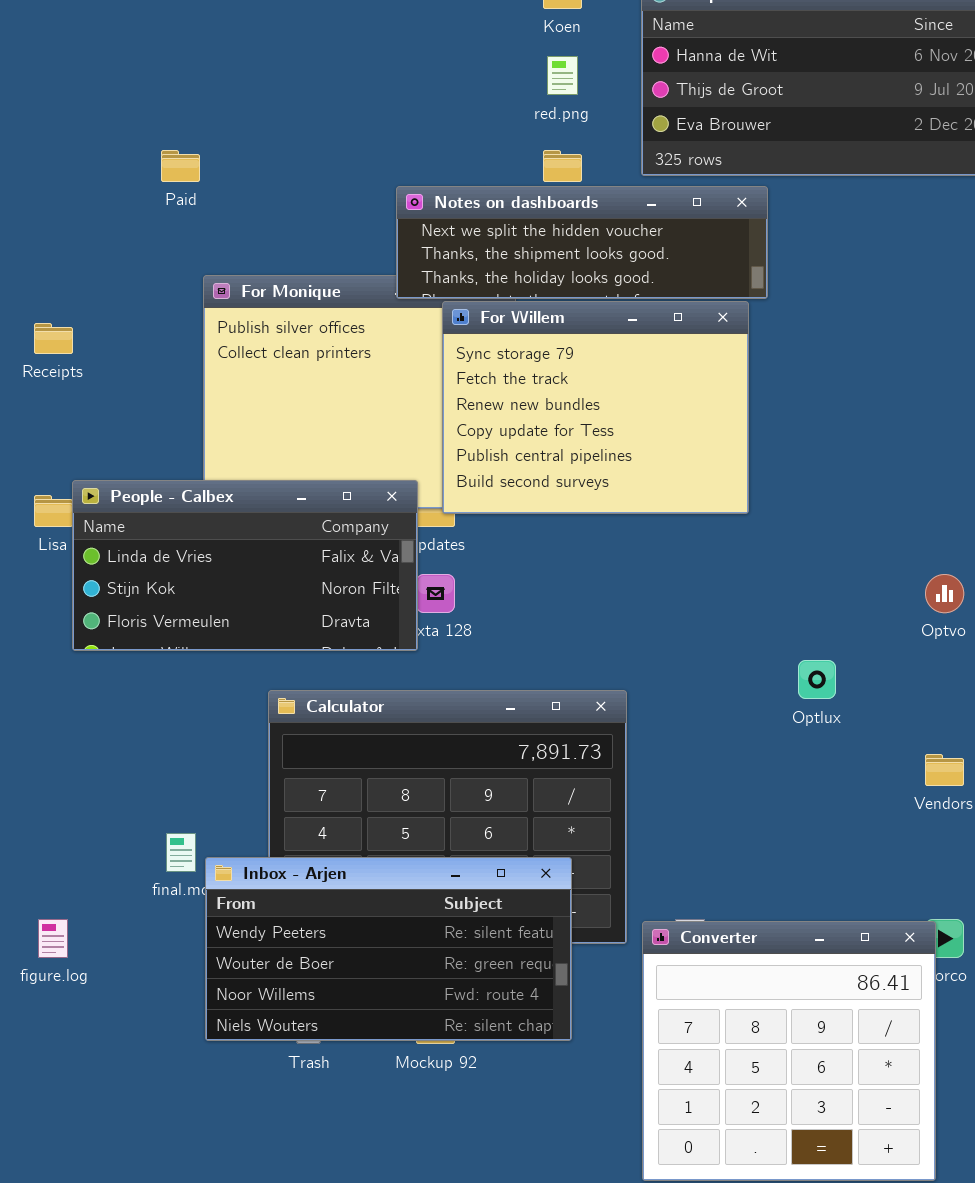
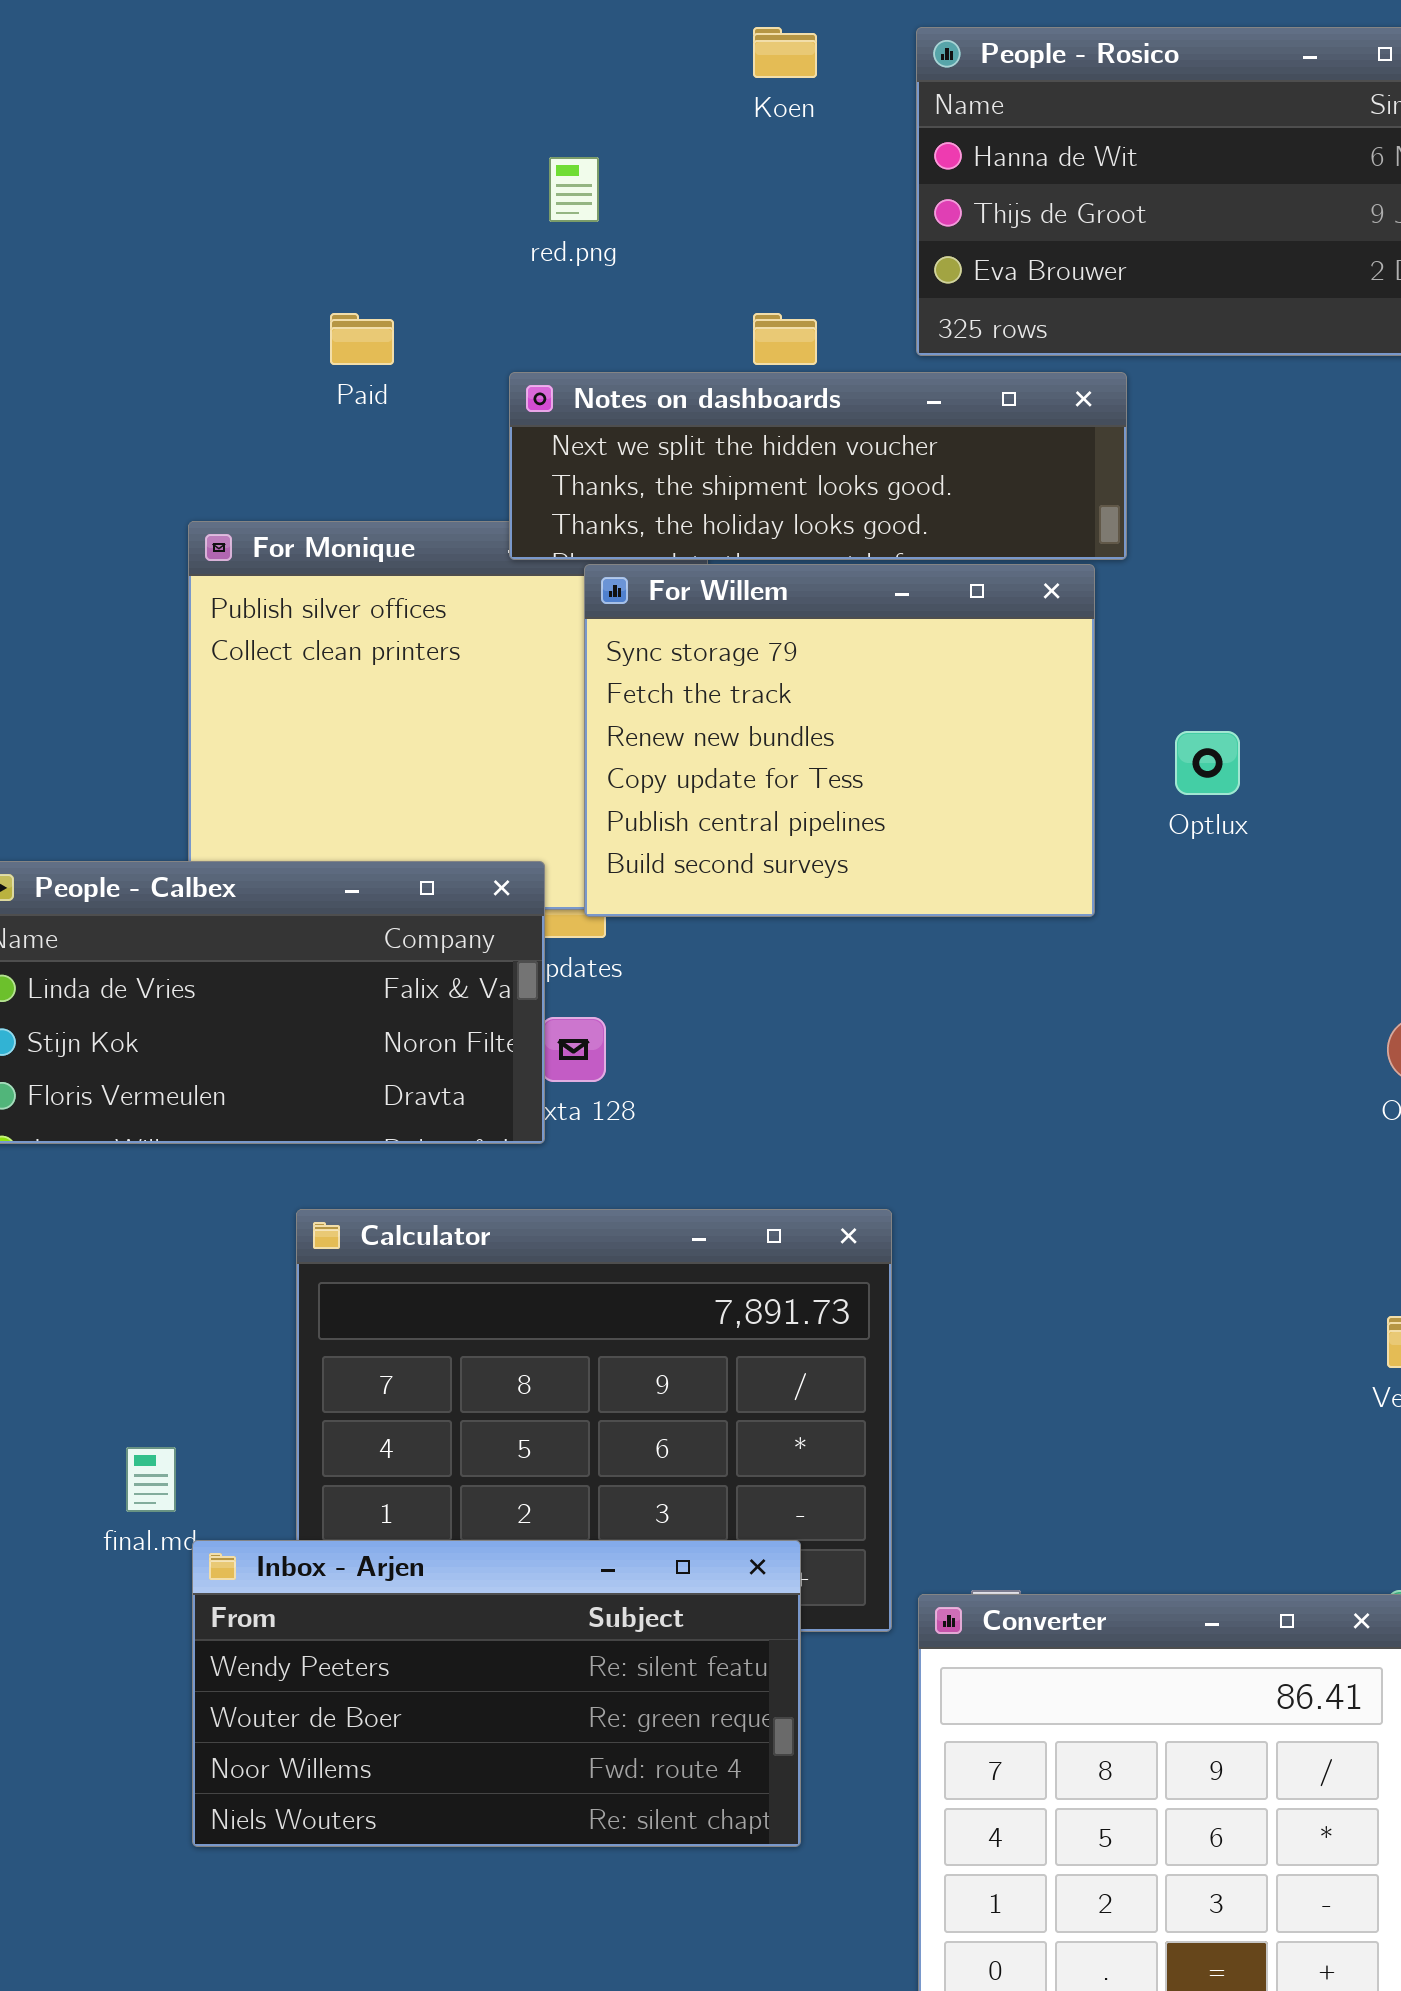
red.png: [547,56,578,95] -> [549,157,599,222], moved
Paid: [161,150,200,182] -> [330,313,394,365], moved
Optlux: [798,660,836,699] -> [1175,731,1240,795], moved
Inbox - Arjen: [205,857,572,1041] -> [192,1540,801,1847], moved

